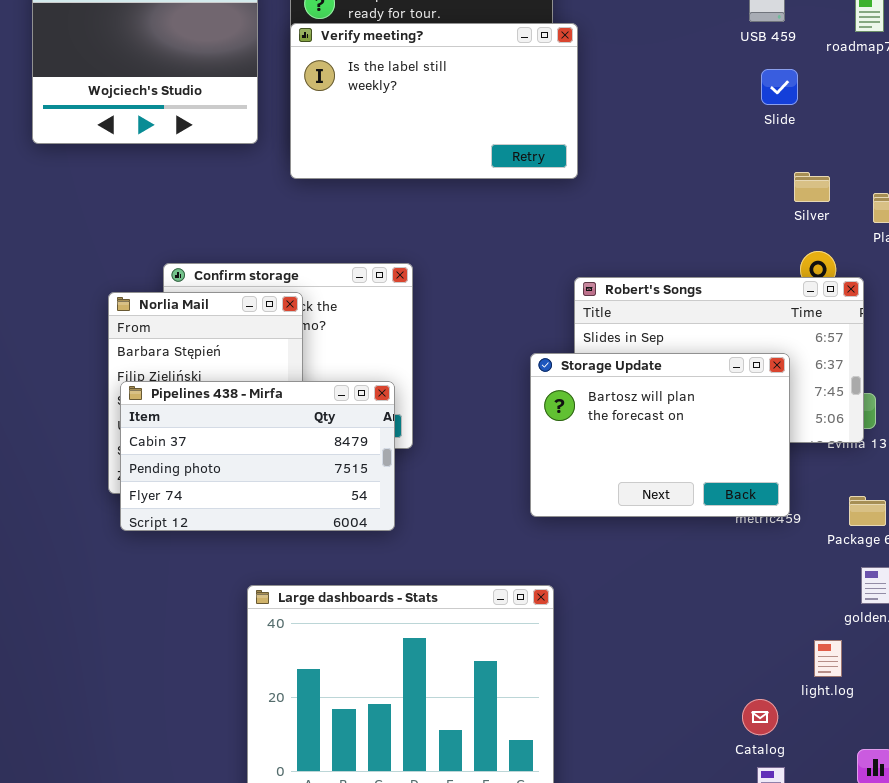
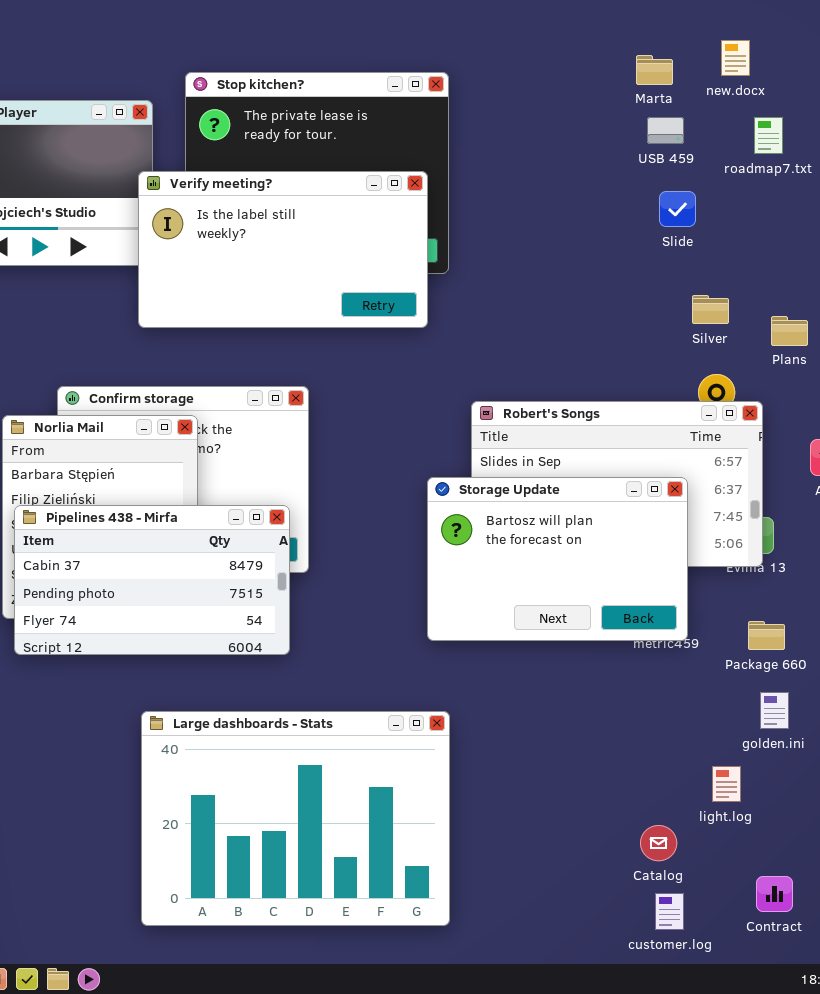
Verify meeting?: [290,23,578,179] -> [138,171,428,328], moved

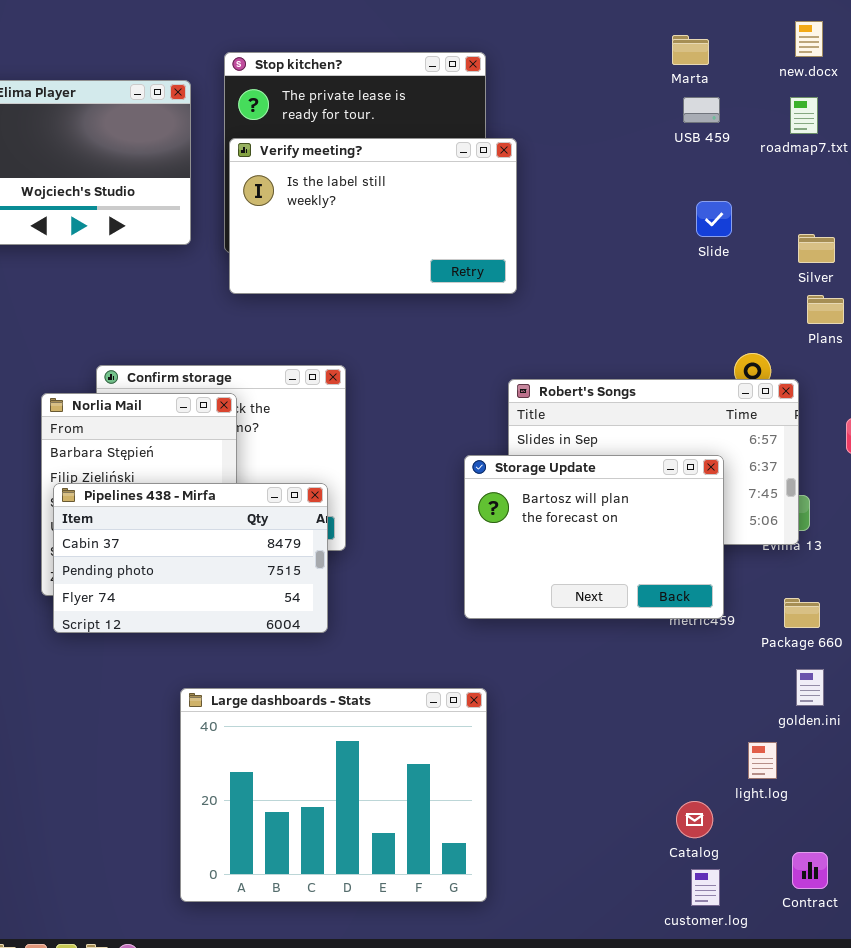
new.docx: [721,40,750,76] -> [795,21,823,57], moved
Verify meeting?: [138,171,428,328] -> [229,138,517,294], moved
Slide: [659,191,696,227] -> [696,201,732,237], moved
Silver: [692,295,729,324] -> [798,234,835,263], moved

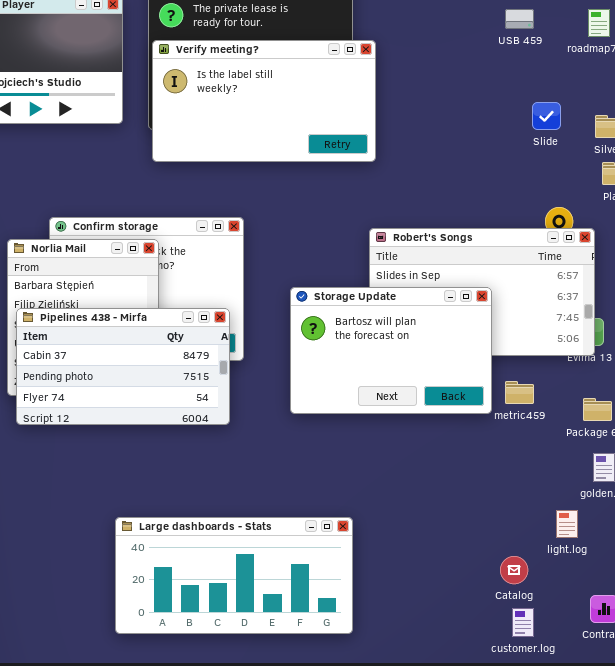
Slide: [696,201,732,237] -> [532,102,561,130], moved
Storage Update: [464,455,724,619] -> [290,287,492,414], moved
Large dashboards - Stats: [180,688,487,902] -> [115,517,353,634], resized

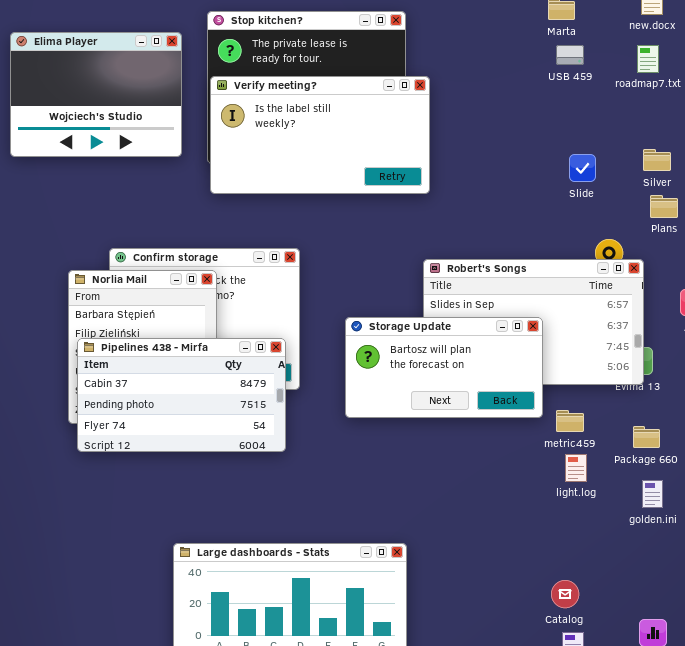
Slide: [532,102,561,130] -> [569,154,596,182], moved
Storage Update: [290,287,492,414] -> [345,317,543,418], resized
light.log: [556,510,578,538] -> [565,454,587,482], moved

